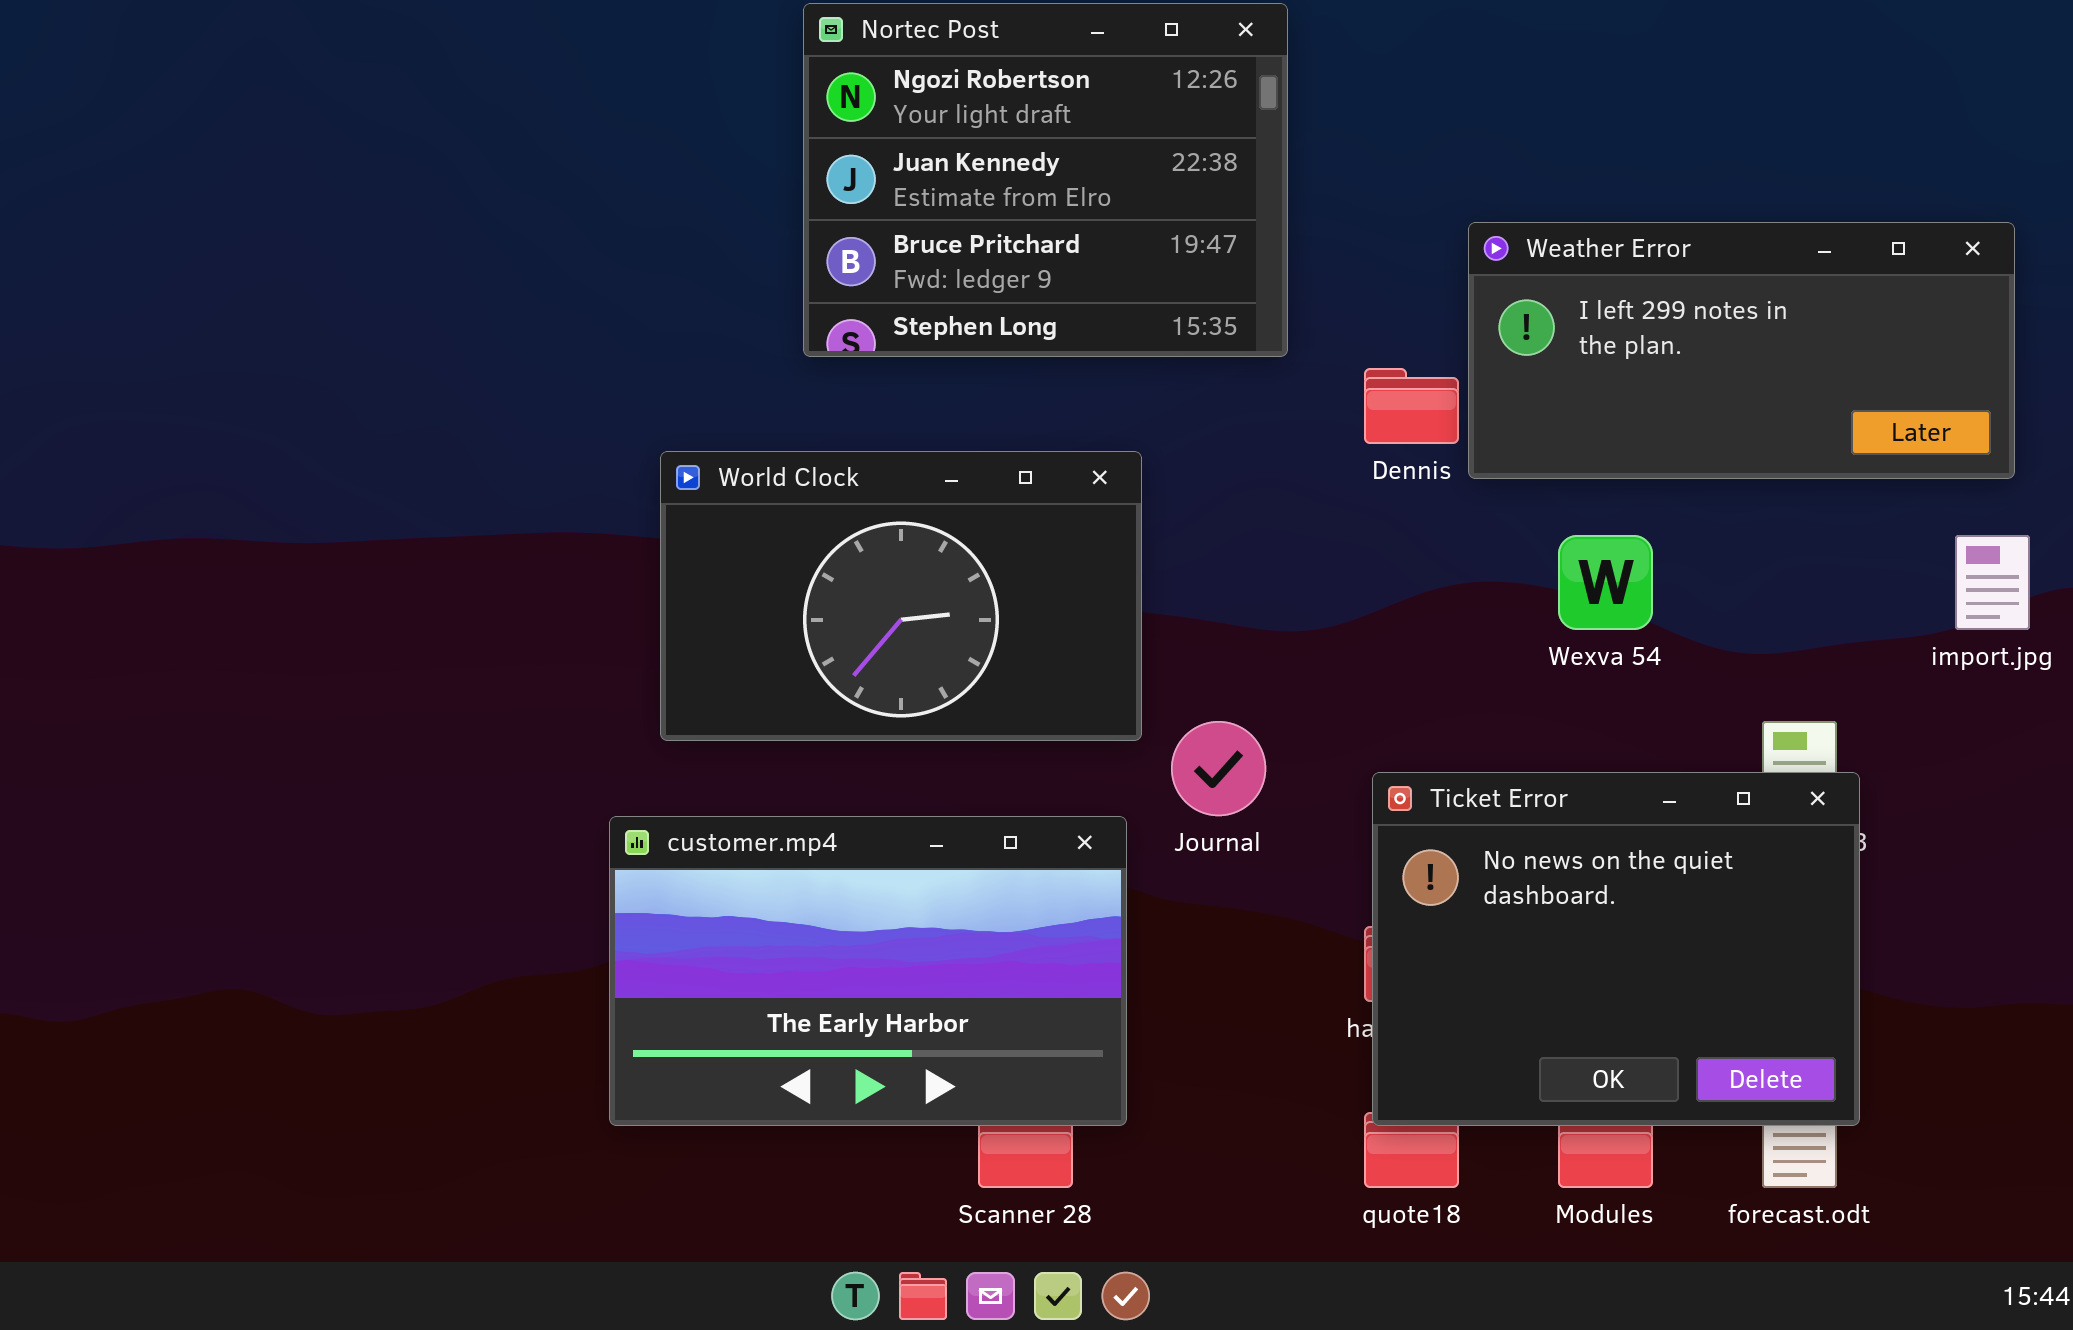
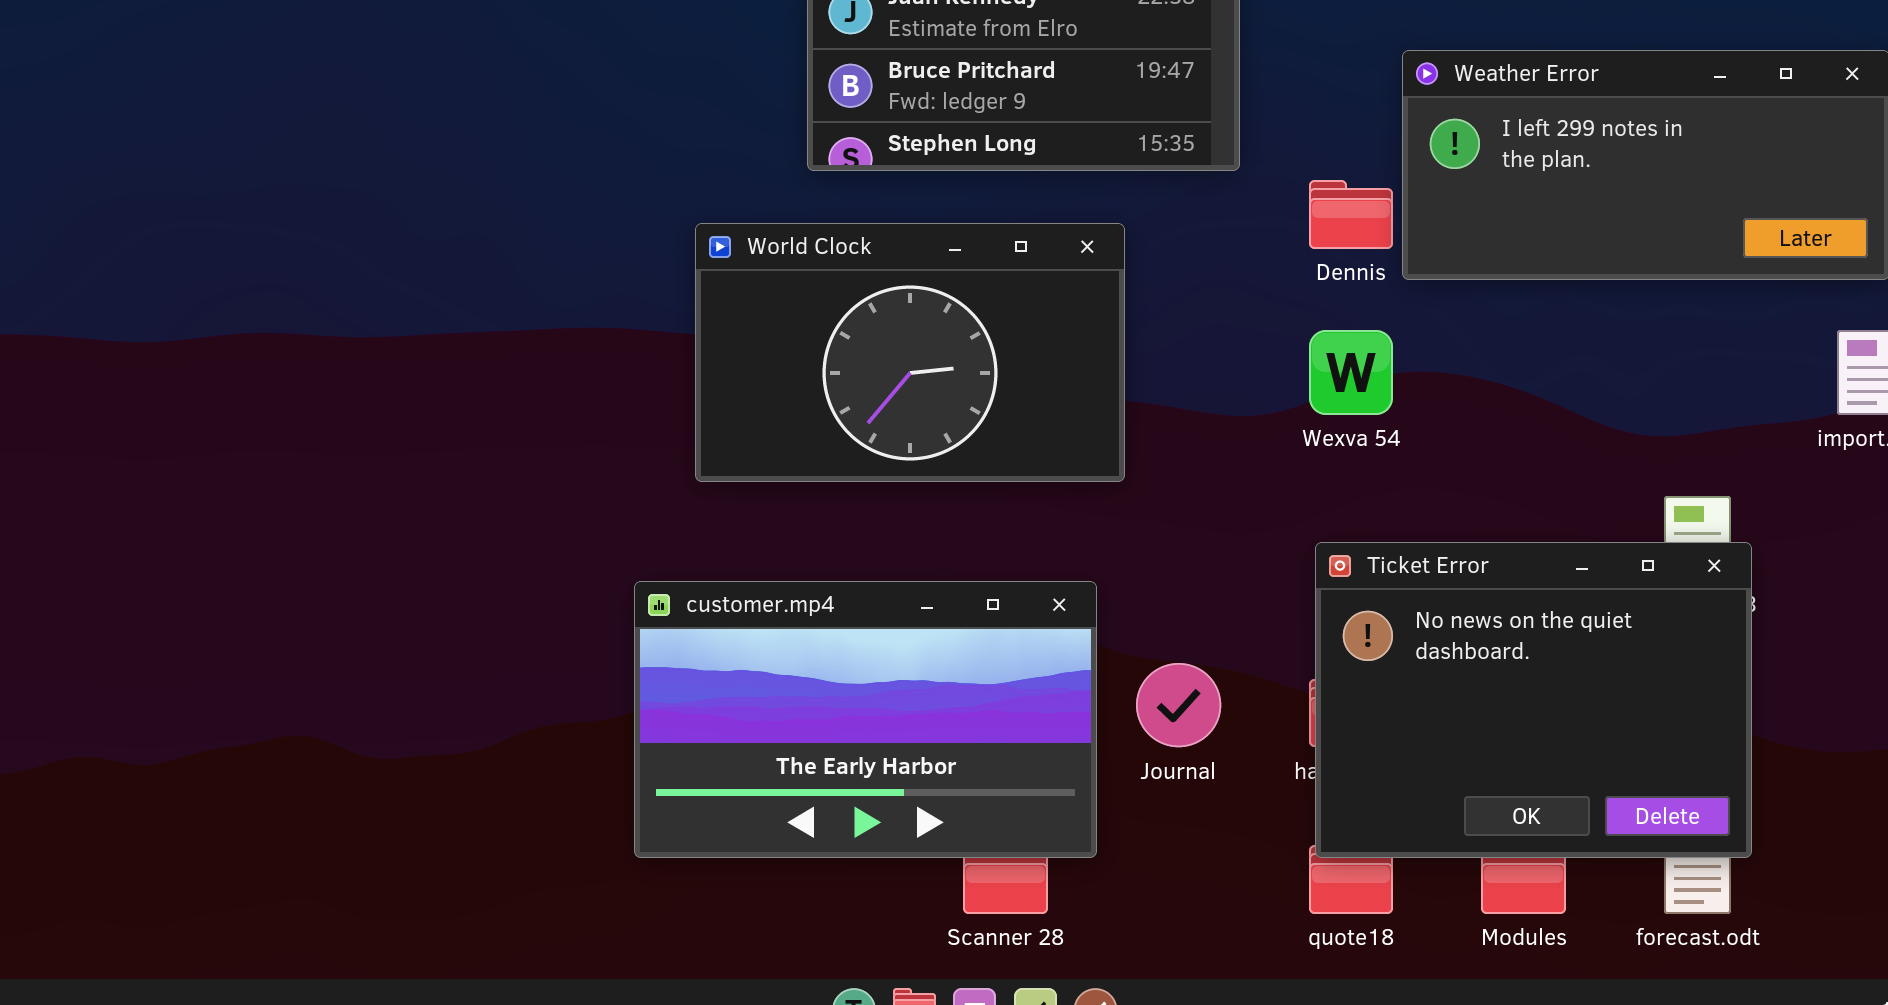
World Clock: [660,451,1142,741] -> [695,223,1125,482], moved
Wexva 54: [1558,535,1653,630] -> [1309,330,1393,415], moved
Journal: [1171,721,1266,816] -> [1136,663,1221,747], moved

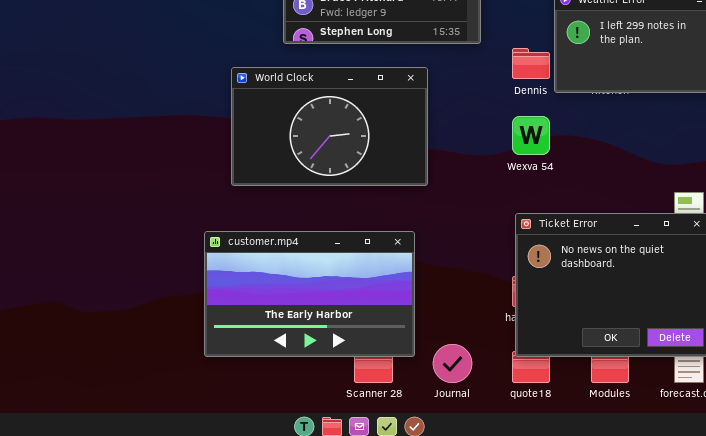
Journal: [1136,663,1221,747] -> [433,344,472,383], moved

